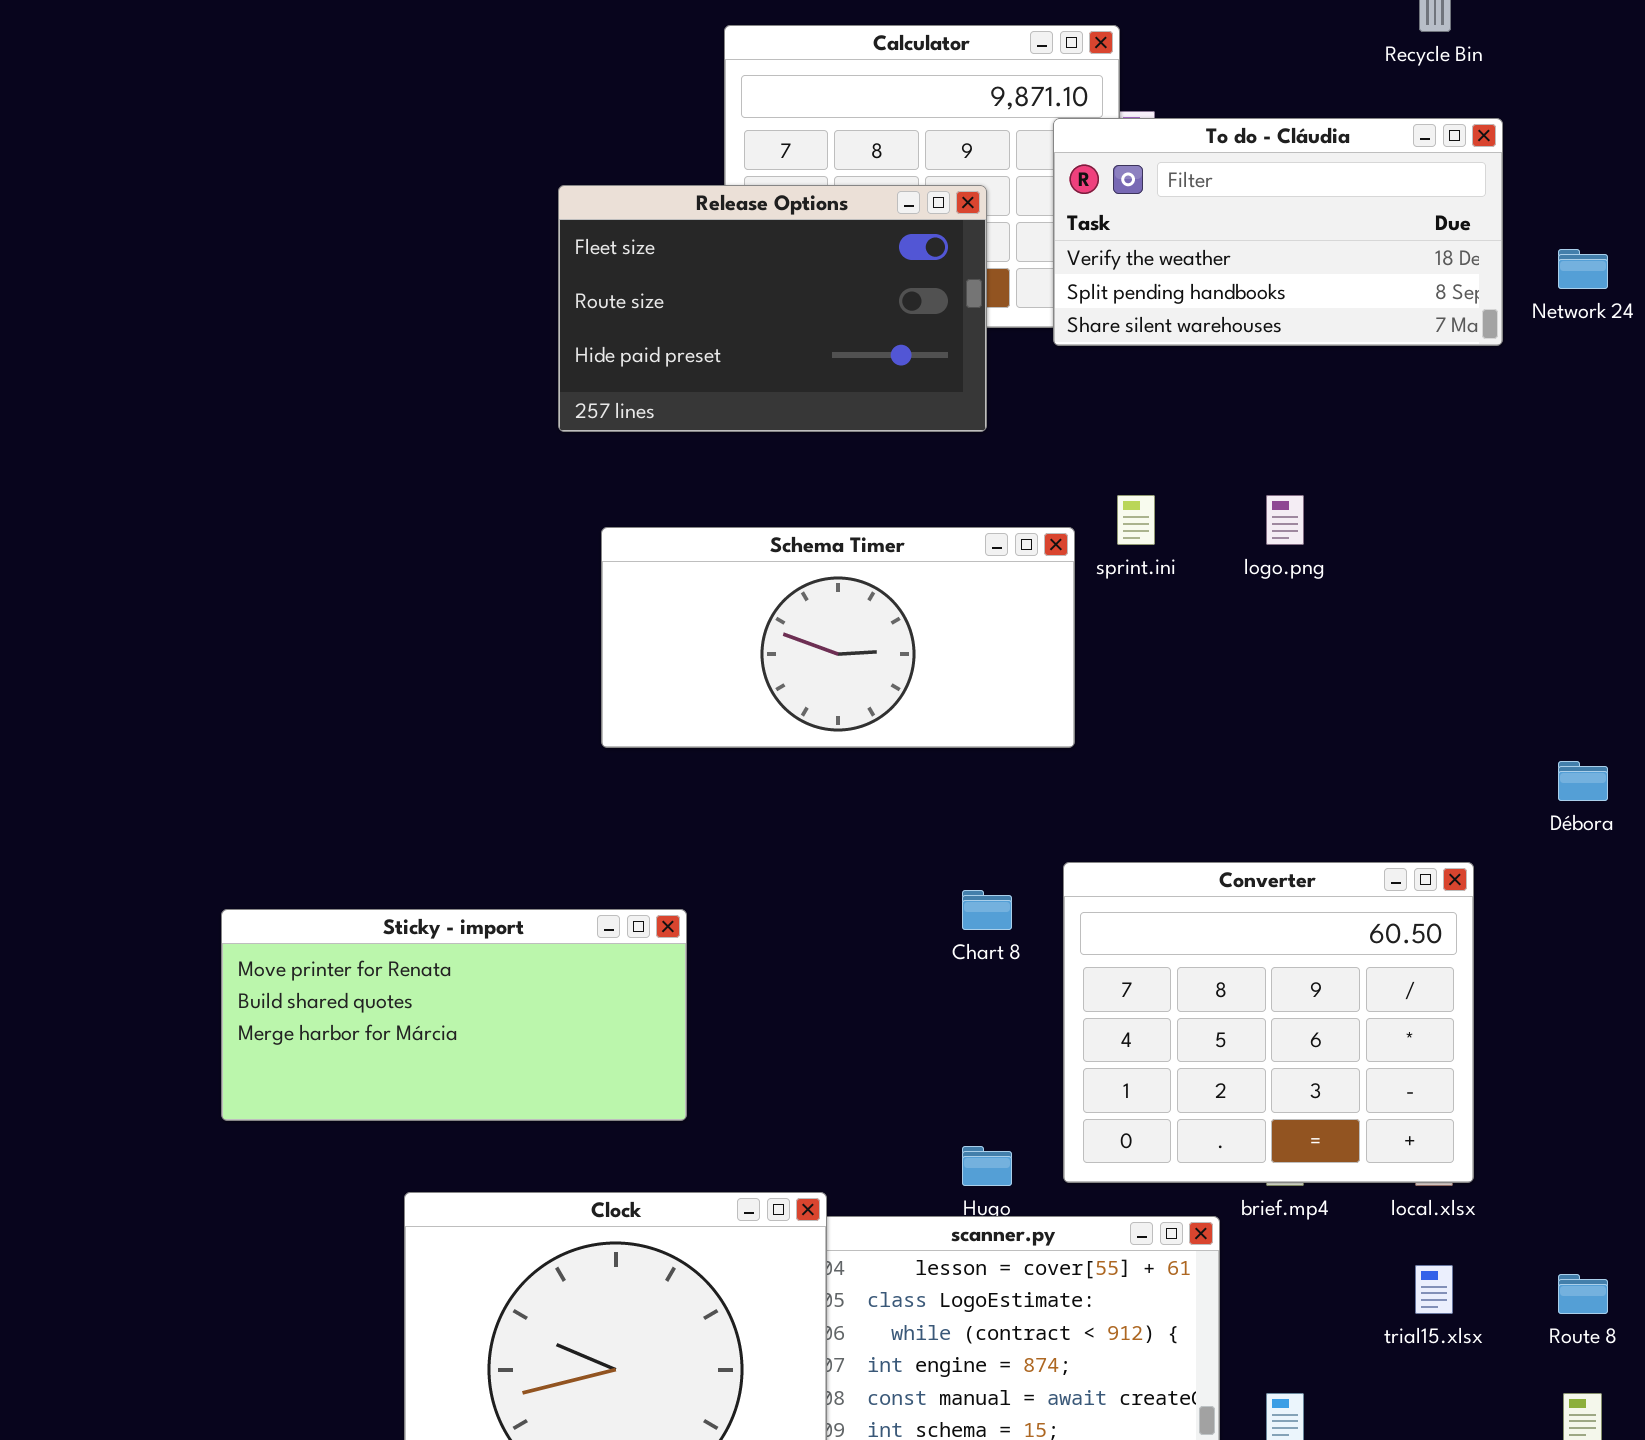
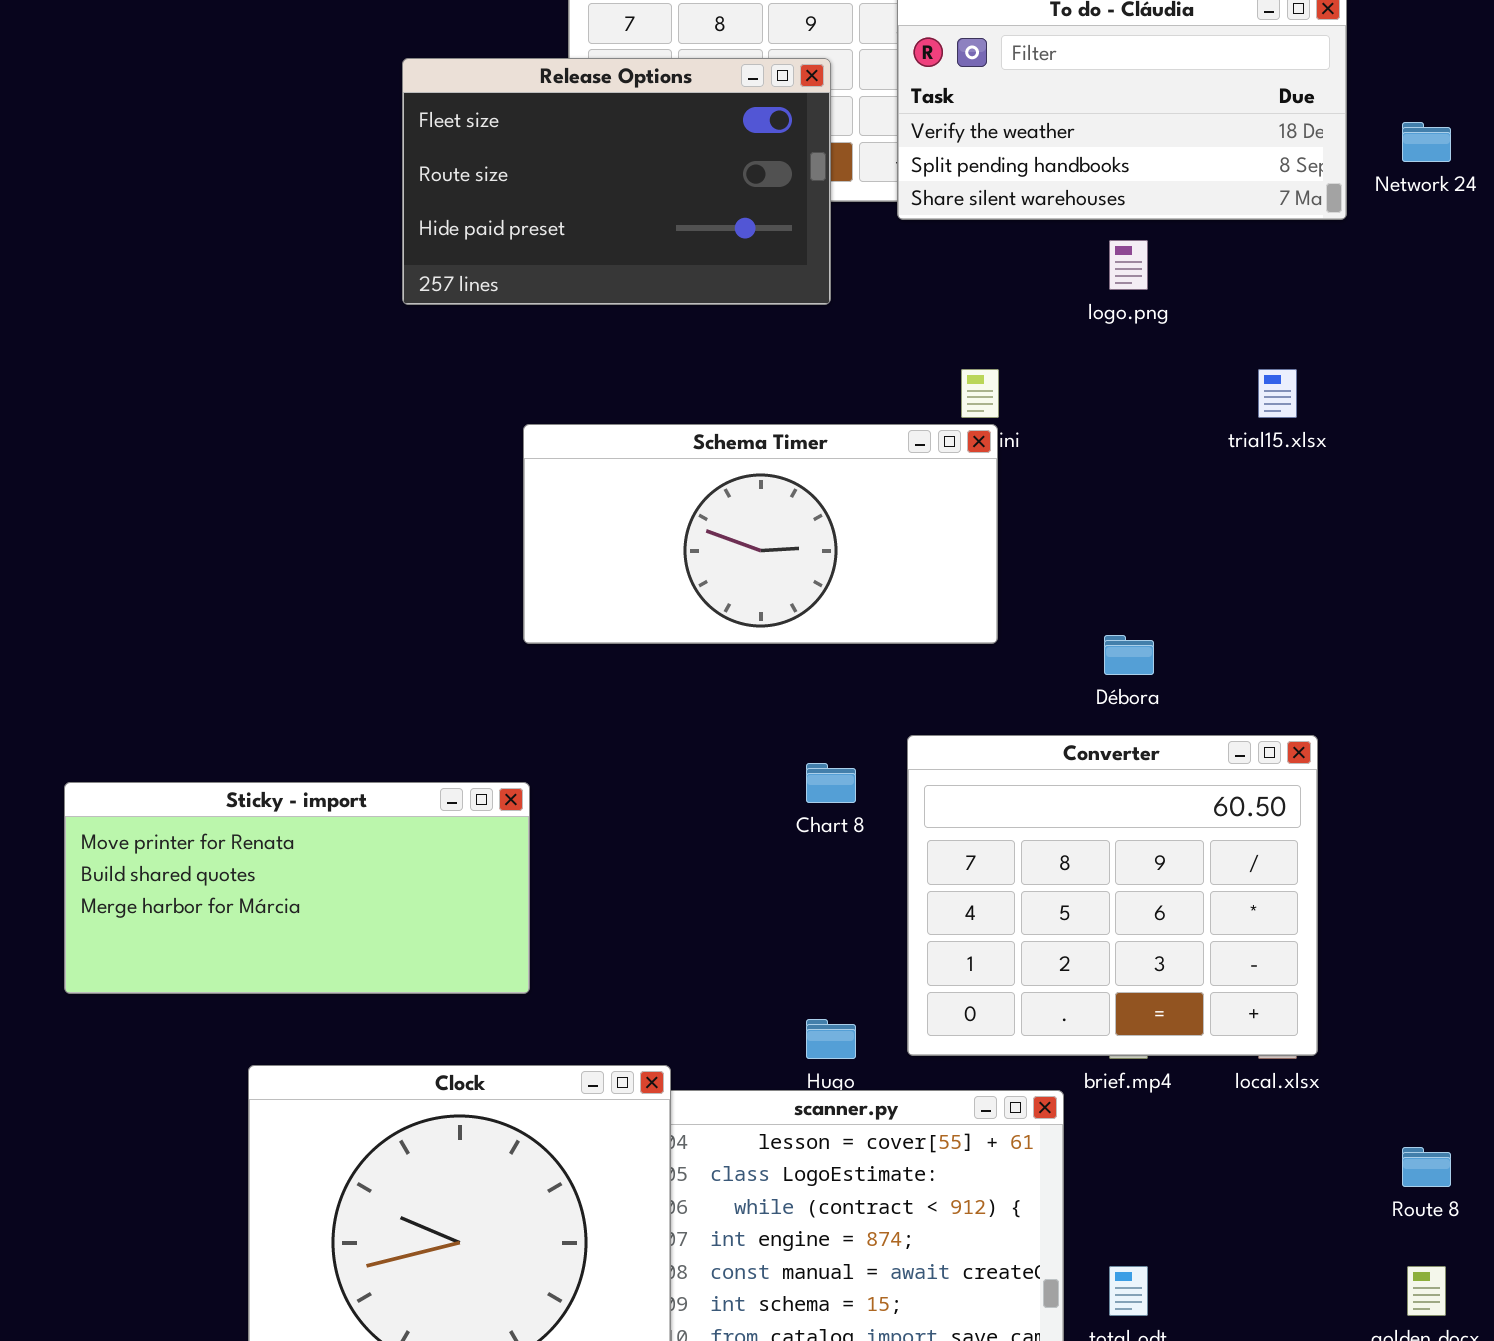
logo.png: [1266,495,1304,545] -> [1109,240,1148,290], moved
Schema Timer: [601,527,1075,748] -> [523,424,998,644], moved
Débora: [1558,761,1608,801] -> [1104,635,1154,675], moved
trial15.xlsx: [1415,1265,1453,1314] -> [1258,369,1297,418], moved

